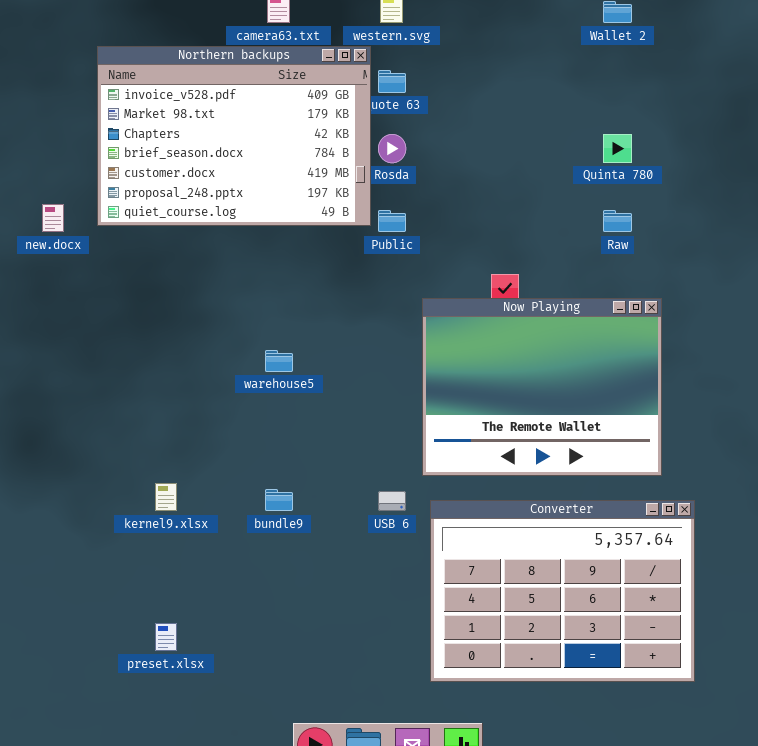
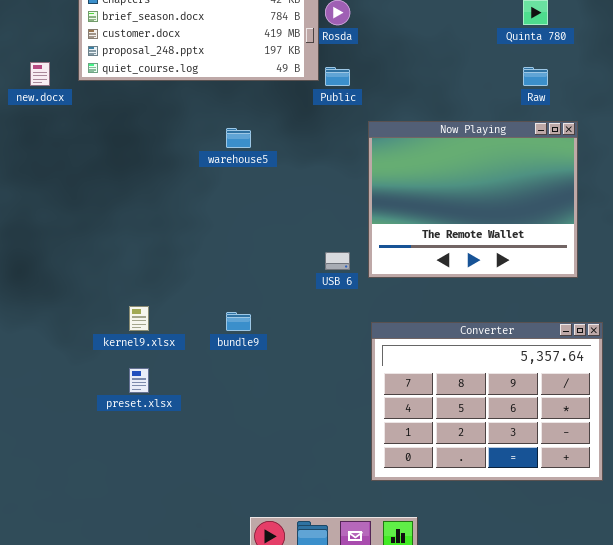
Now Playing: [422,298,662,476] -> [368,121,578,278], moved
warehouse5: [265,350,293,372] -> [226,128,251,148], moved
USB 6: [378,491,406,511] -> [325,252,350,270], moved
preset.xlsx: [155,623,177,651] -> [129,368,149,393], moved

